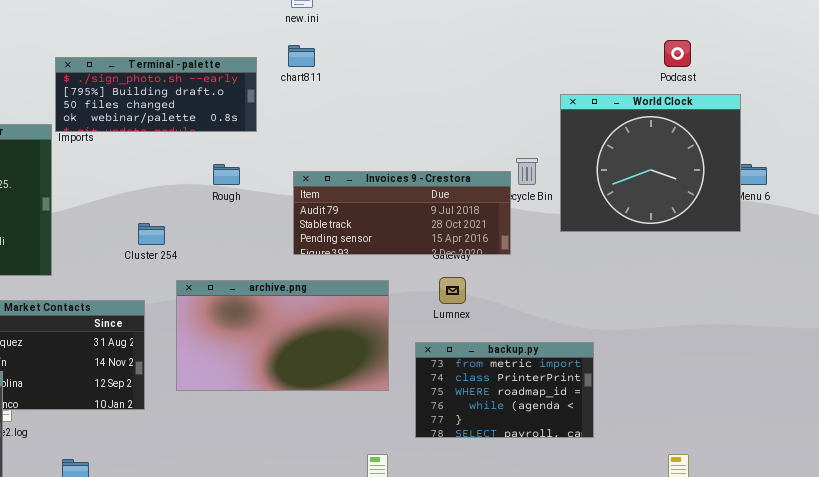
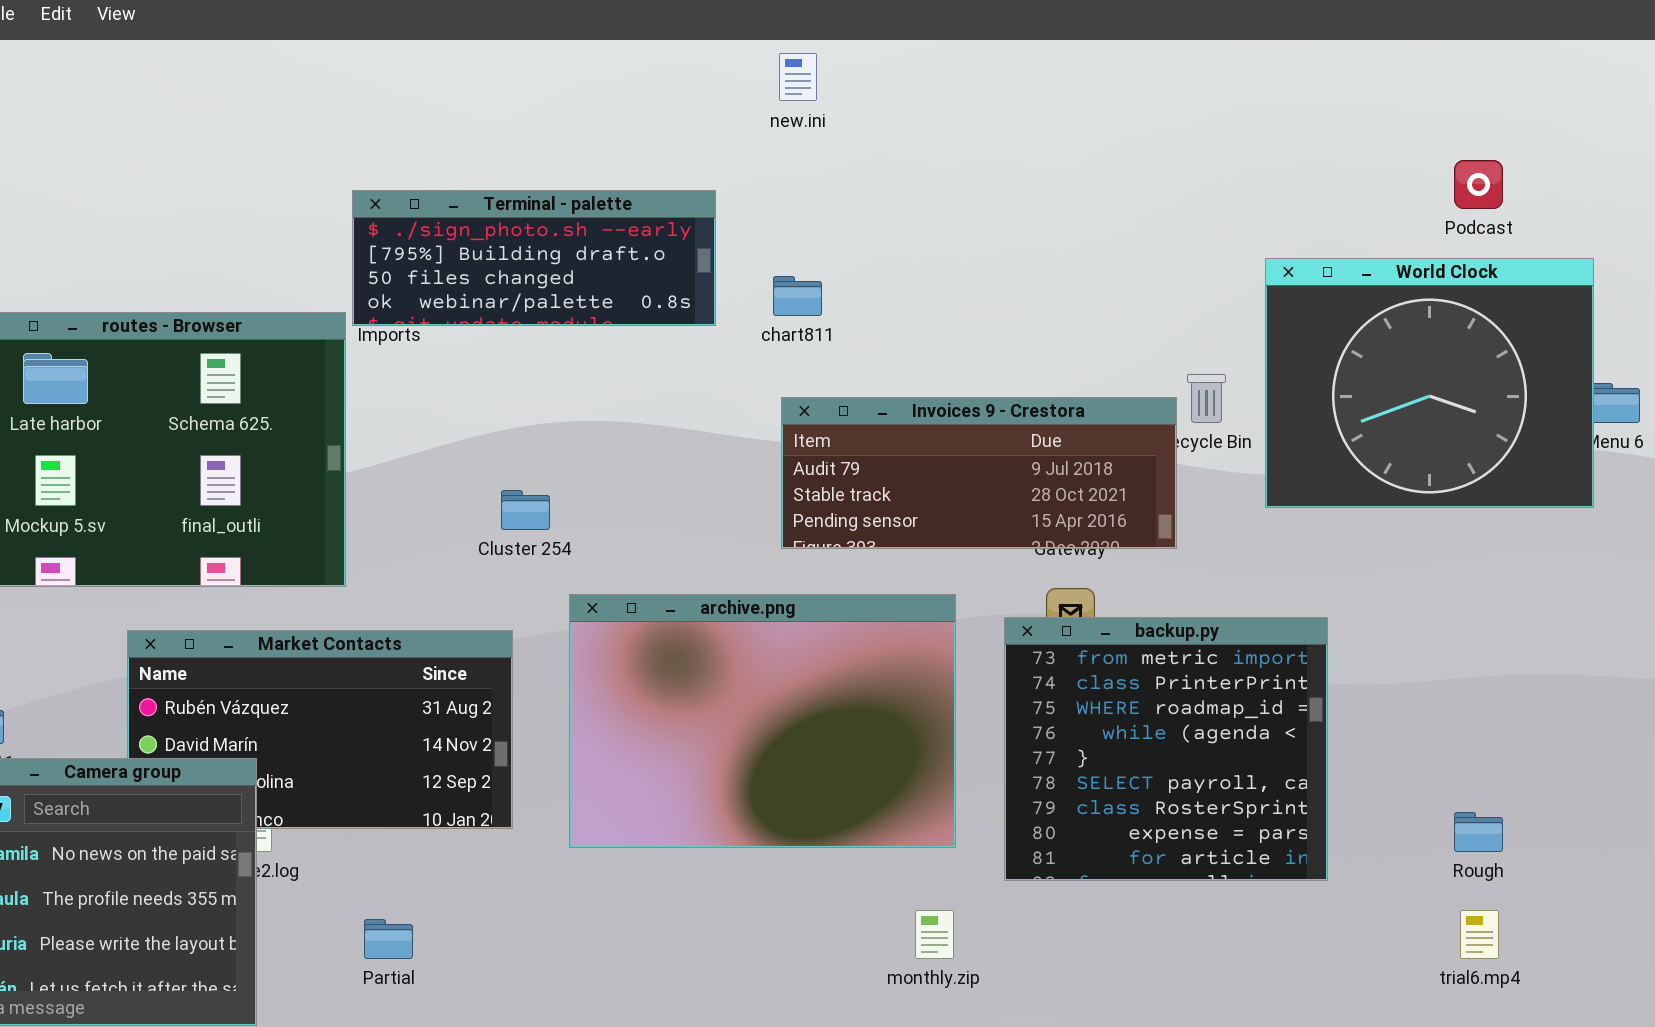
chart811: [288,45,315,67] -> [773,276,822,316], moved
Rough: [213,164,240,185] -> [1454,812,1503,852], moved
archive.png: [176,280,389,391] -> [569,594,956,848], resized
backup.py: [415,342,594,438] -> [1004,617,1328,881], resized

